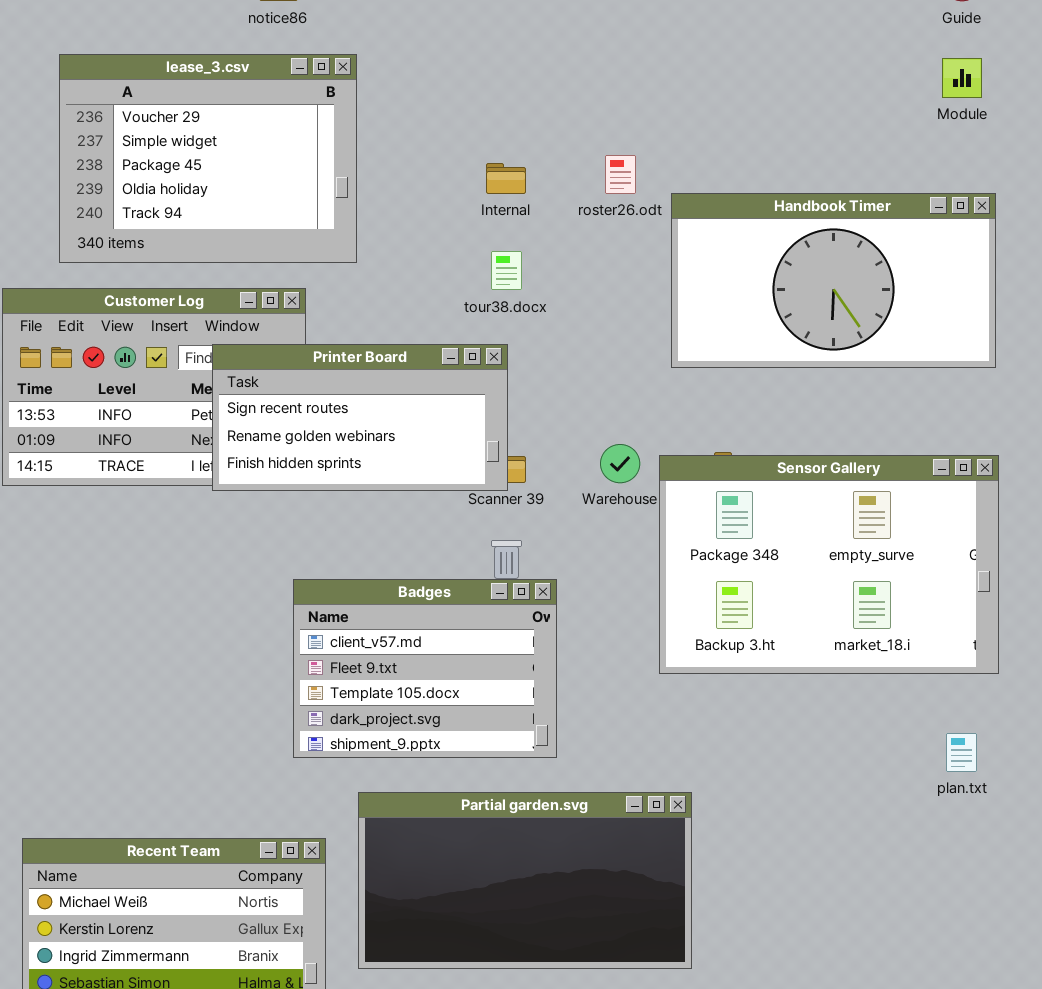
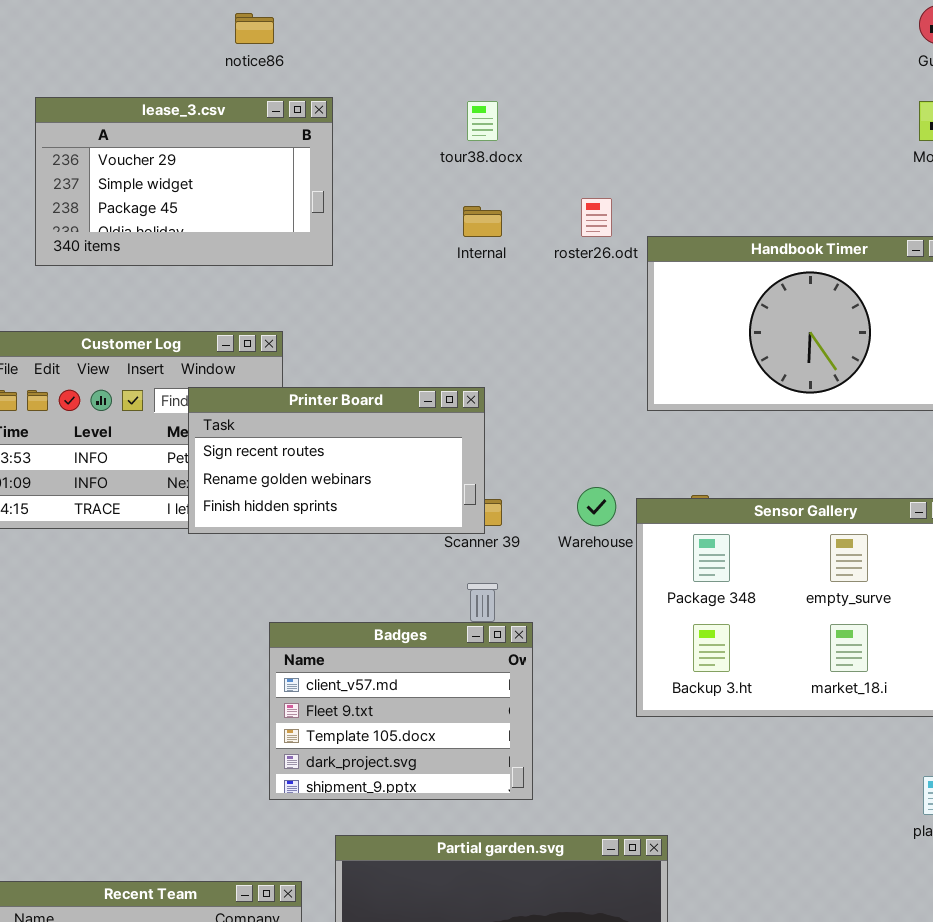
lease_3.csv: [59,54,357,263] -> [35,97,333,266], resized
tour38.docx: [491,251,522,290] -> [467,101,498,141], moved

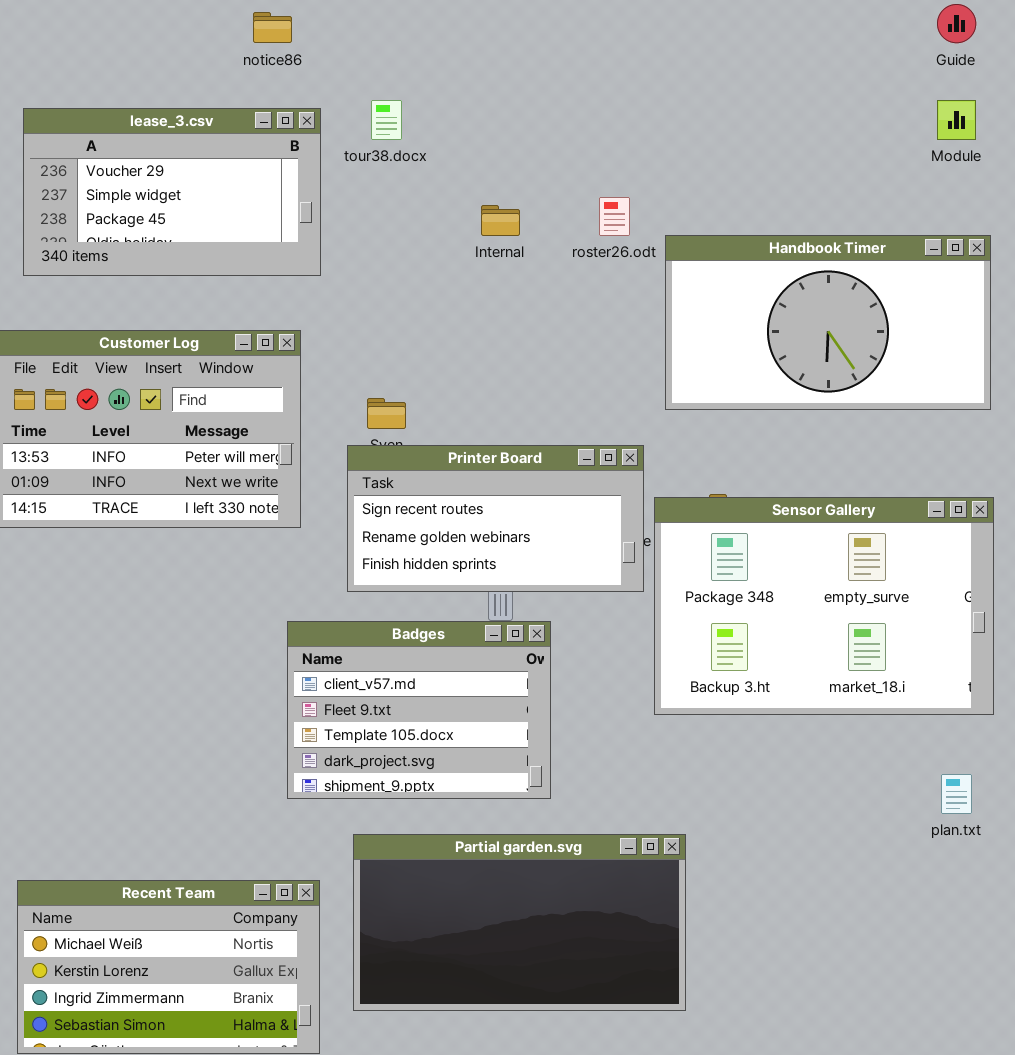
lease_3.csv: [35,97,333,266] -> [23,108,321,276], moved
tour38.docx: [467,101,498,141] -> [371,100,402,140], moved
Printer Board: [188,387,485,534] -> [347,445,644,592], moved

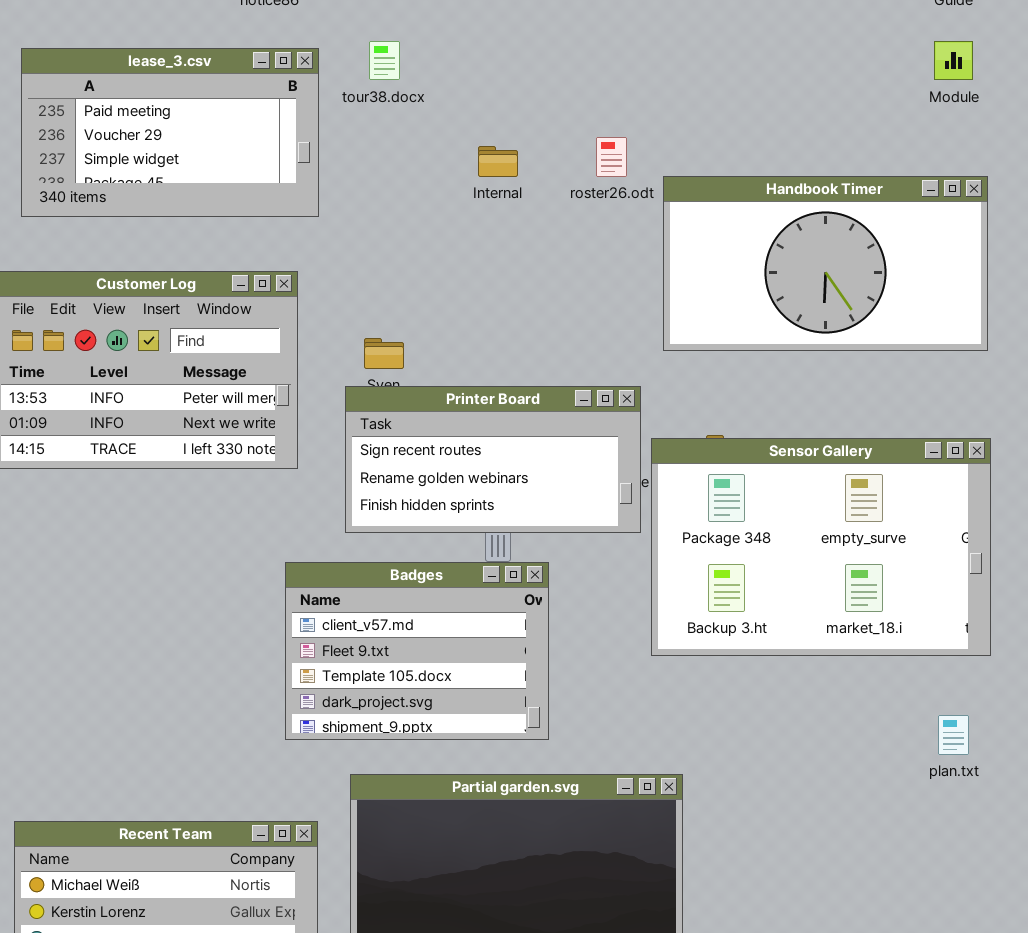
lease_3.csv: [23,108,321,276] -> [21,48,319,217], scrolled up 1 row

